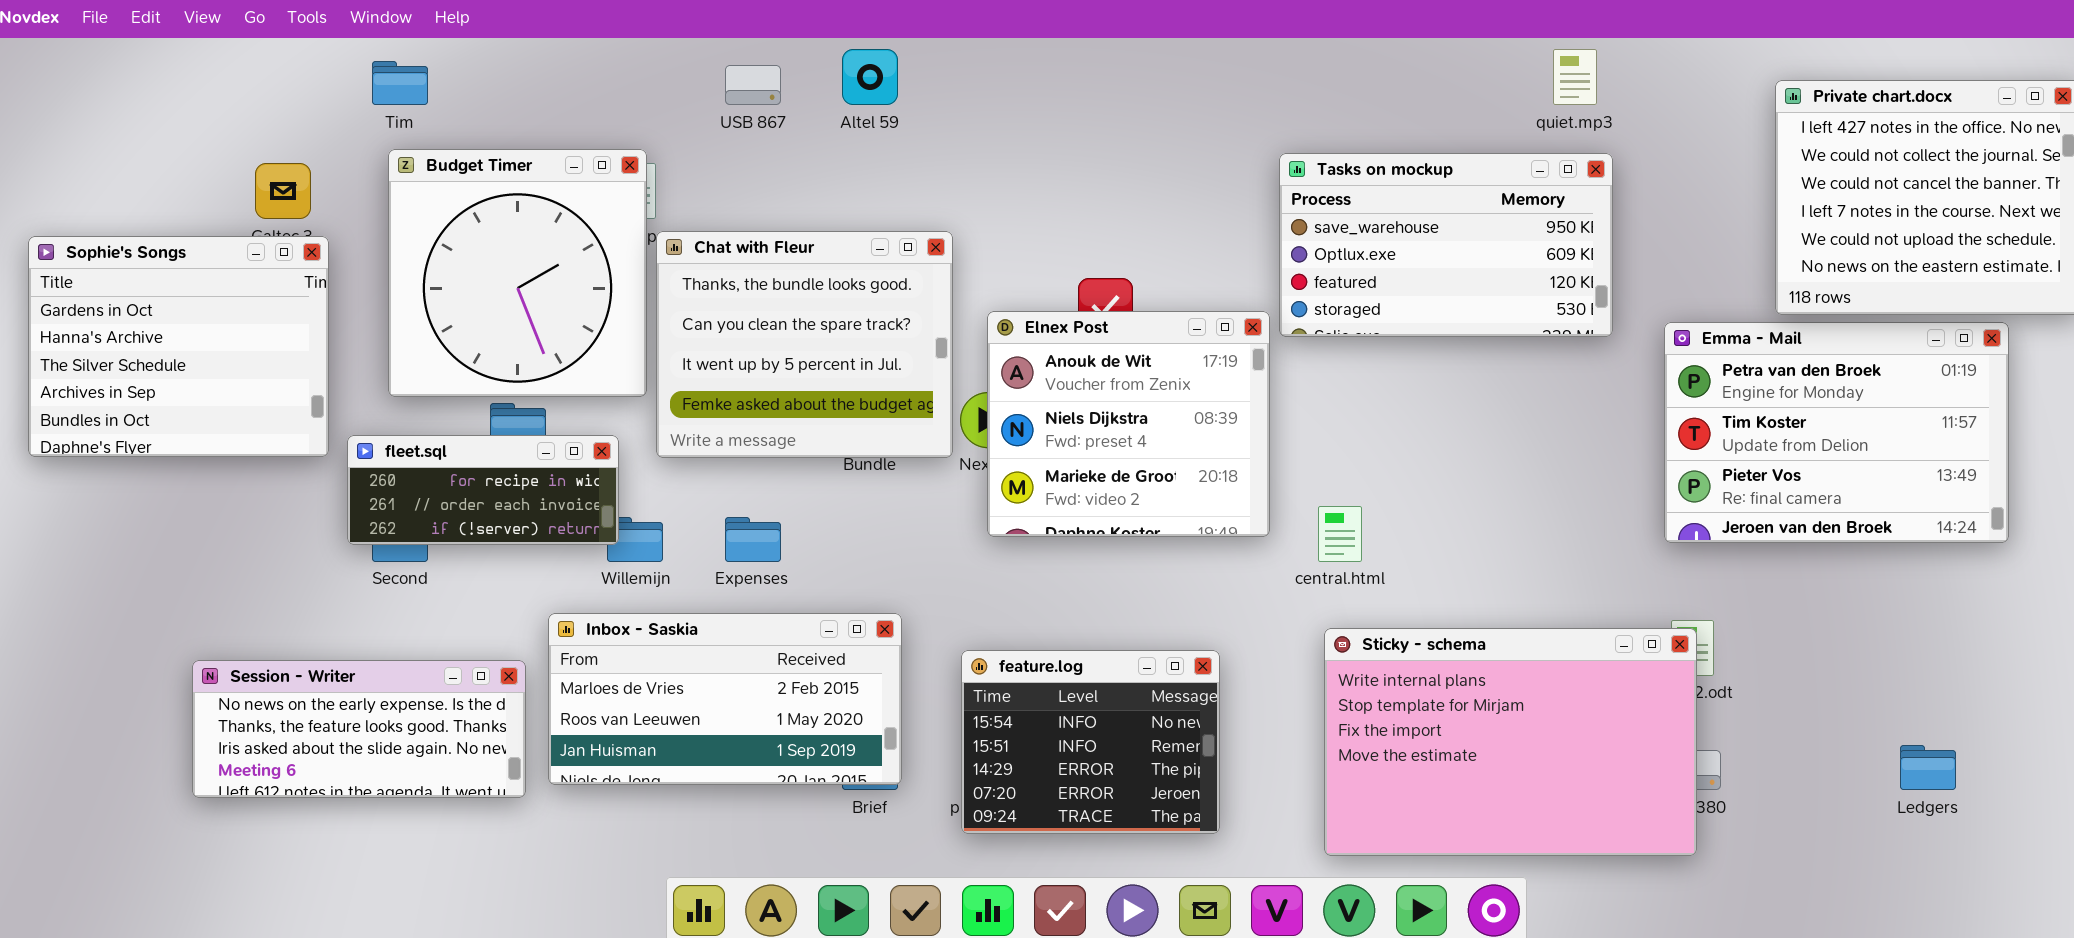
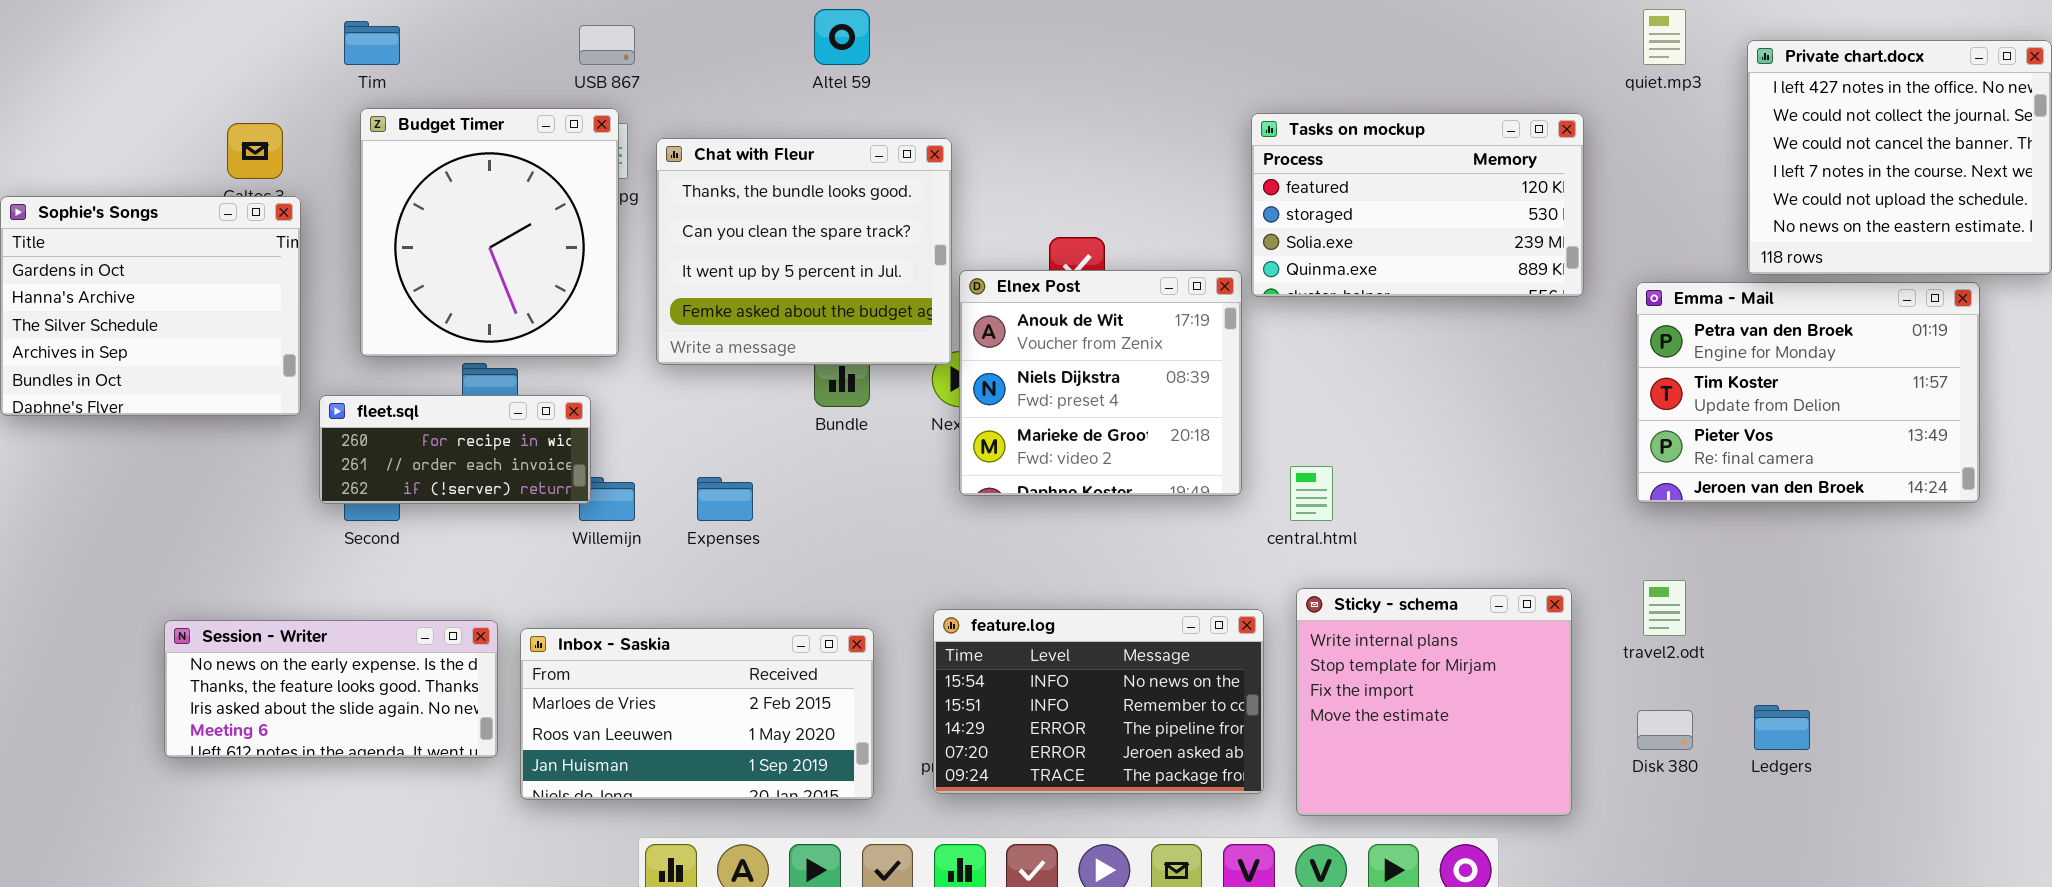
quiet.mp3: [1553,49,1597,105] -> [1643,9,1686,65], moved
USB 867: [725,65,781,105] -> [579,25,635,65], moved
Tasks on mockup: [1279,153,1613,337] -> [1251,113,1584,297], scrolled down 2 rows
Chat with Fleur: [656,231,953,458] -> [656,138,952,365], moved
Inbox - Saskia: [548,613,902,785] -> [520,628,874,800], moved
Sticky - schema: [1324,628,1697,856] -> [1296,588,1572,816], resized
feature.log: [961,650,1220,834] -> [933,609,1264,794], resized
Ledgers: [1900,745,1956,790] -> [1754,705,1810,750], moved

